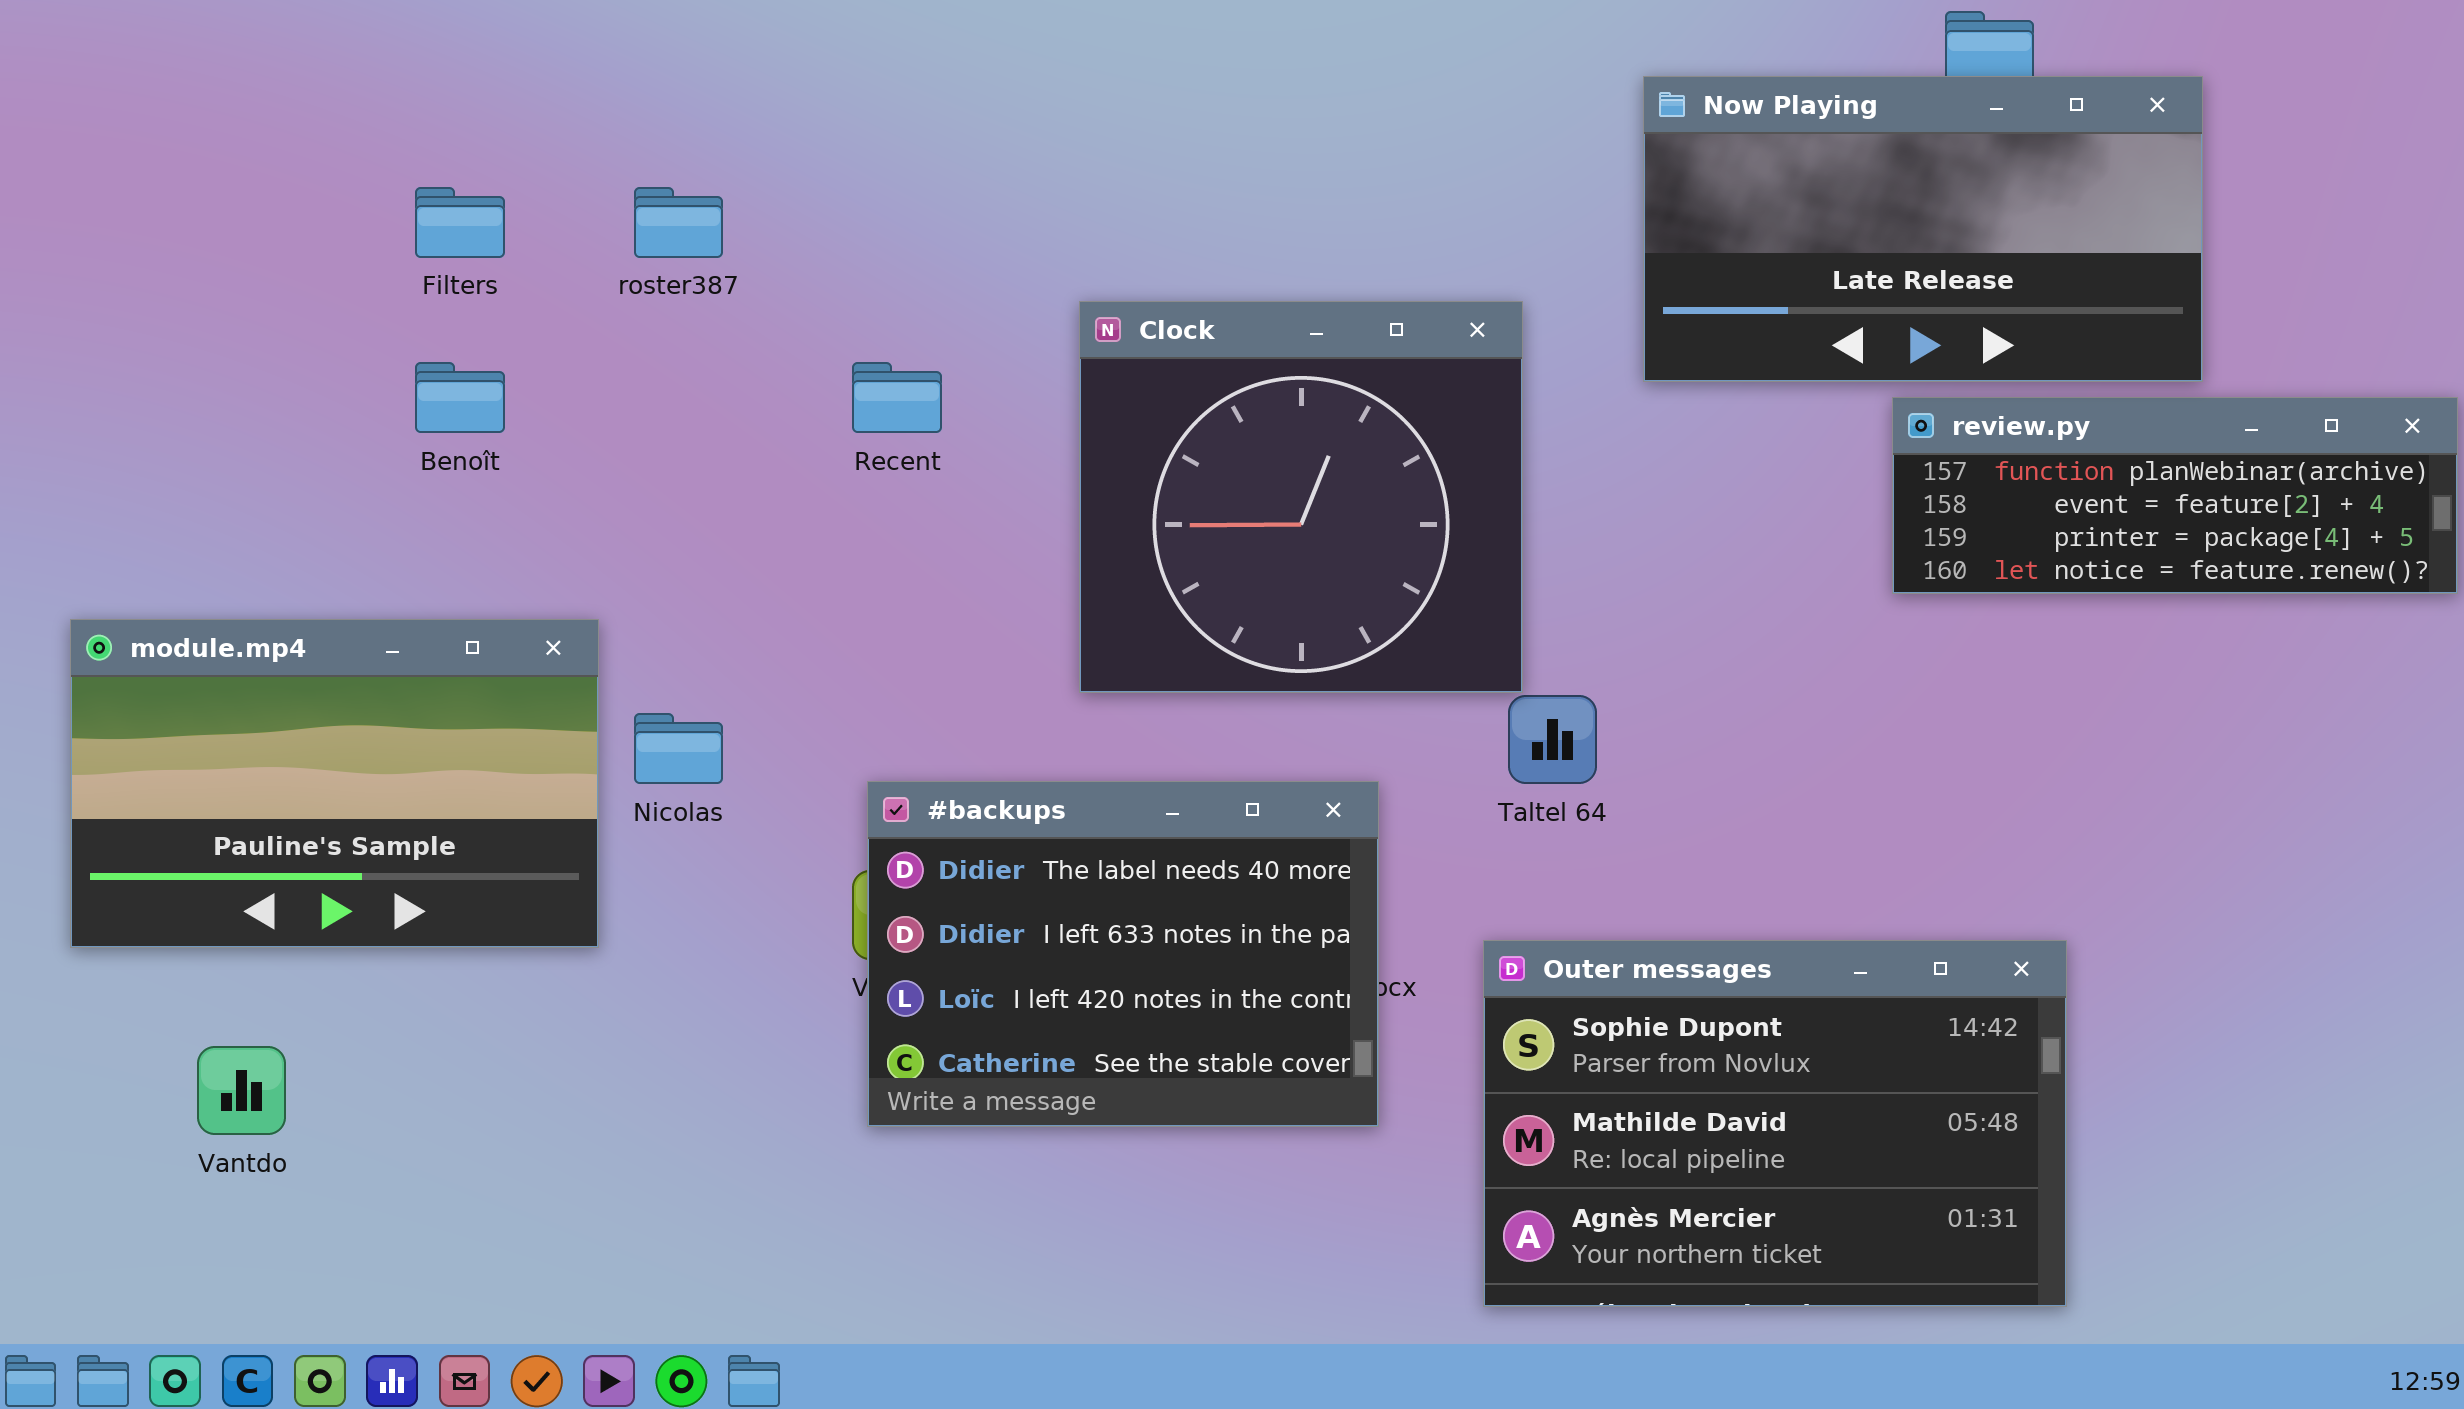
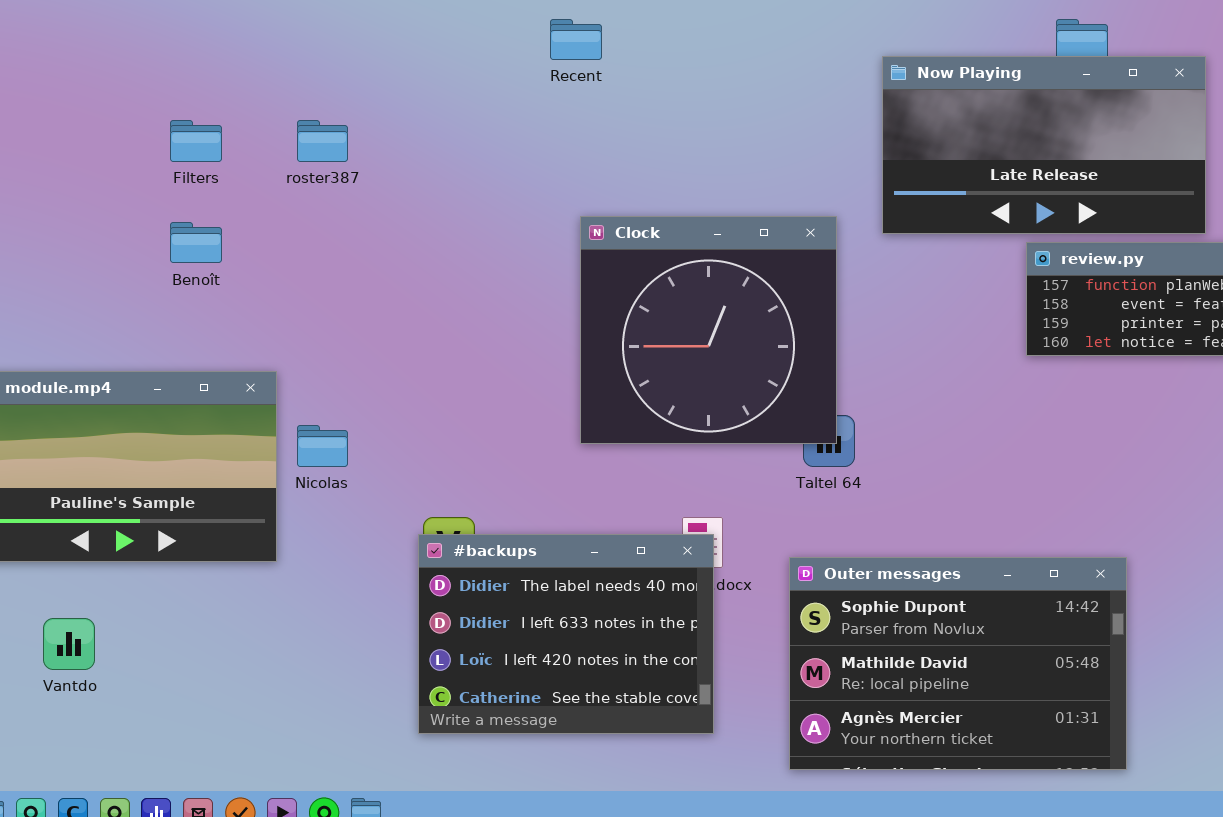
Clock: [1079,301,1523,693] -> [580,216,837,444], moved
Recent: [852,362,942,433] -> [550,19,602,60], moved
#backups: [867,781,1379,1127] -> [418,534,714,734], moved

